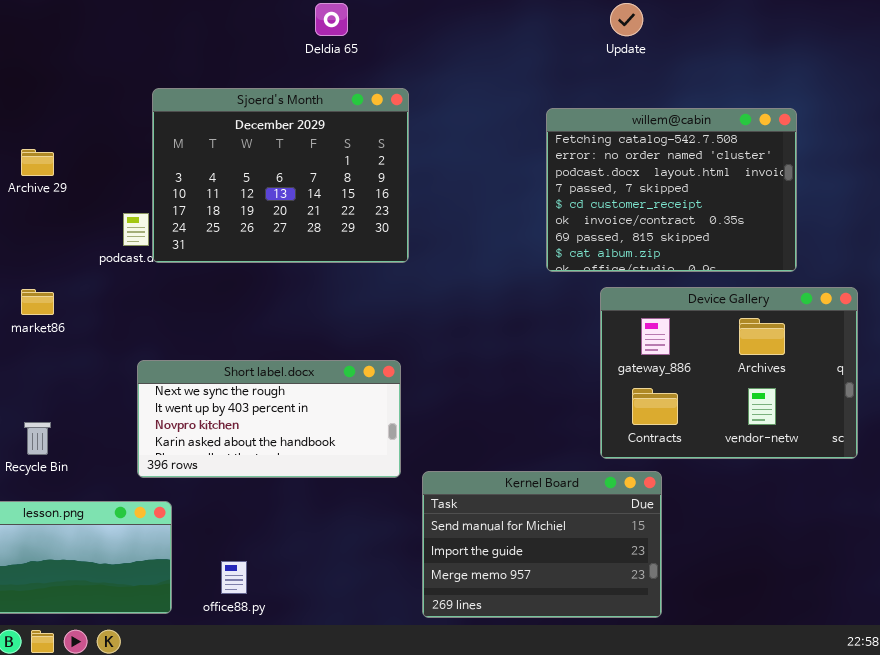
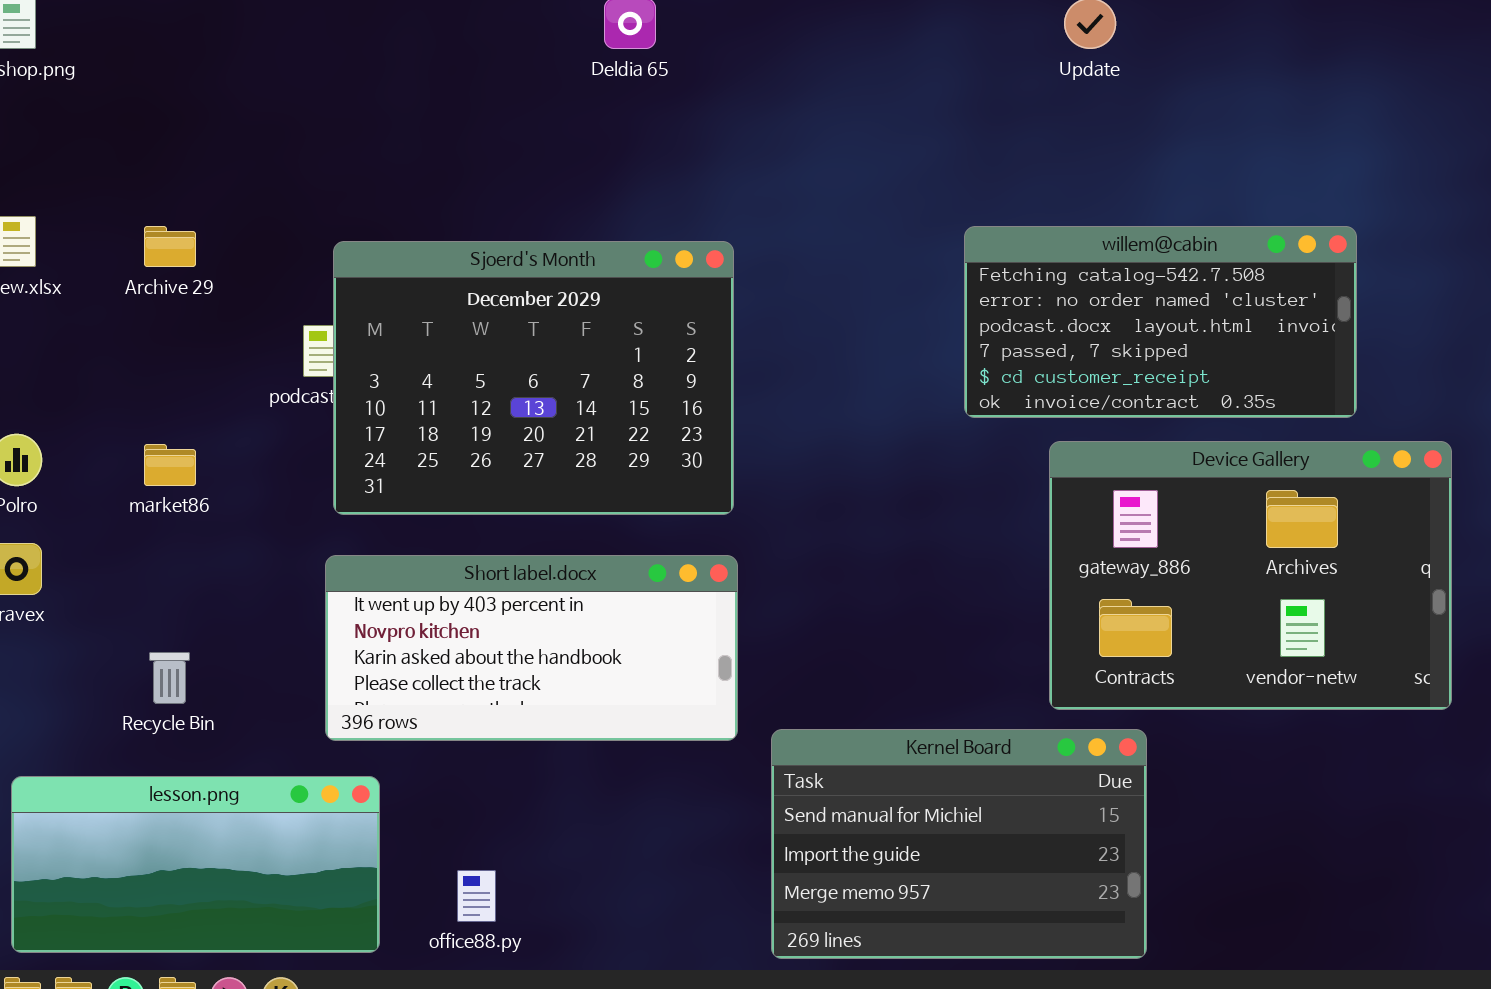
Sjoerd's Month: [152,88,409,263] -> [333,241,734,515], moved
willem@cabin: [546,108,797,272] -> [964,226,1357,418], resized
Short label.docx: [137,360,401,478] -> [325,555,738,741], scrolled down 1 row

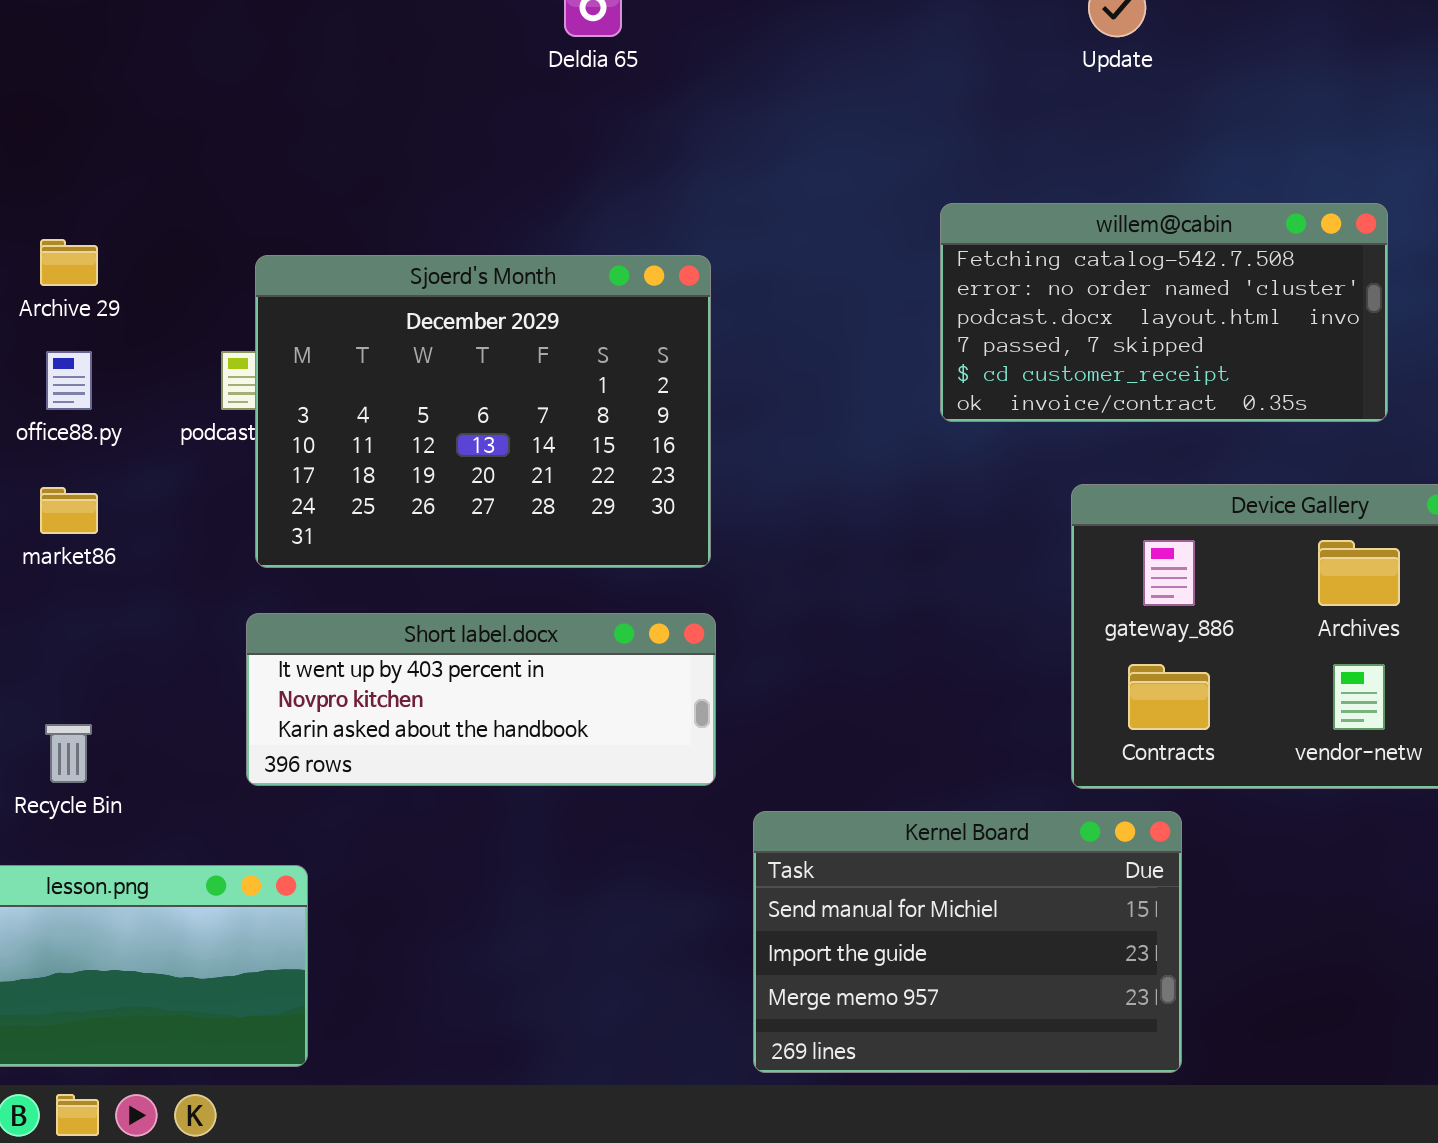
willem@cabin: [964,226,1357,418] -> [940,203,1388,422], moved
Short label.docx: [325,555,738,741] -> [246,613,716,786], resized
office88.py: [457,870,496,922] -> [46,351,92,410], moved

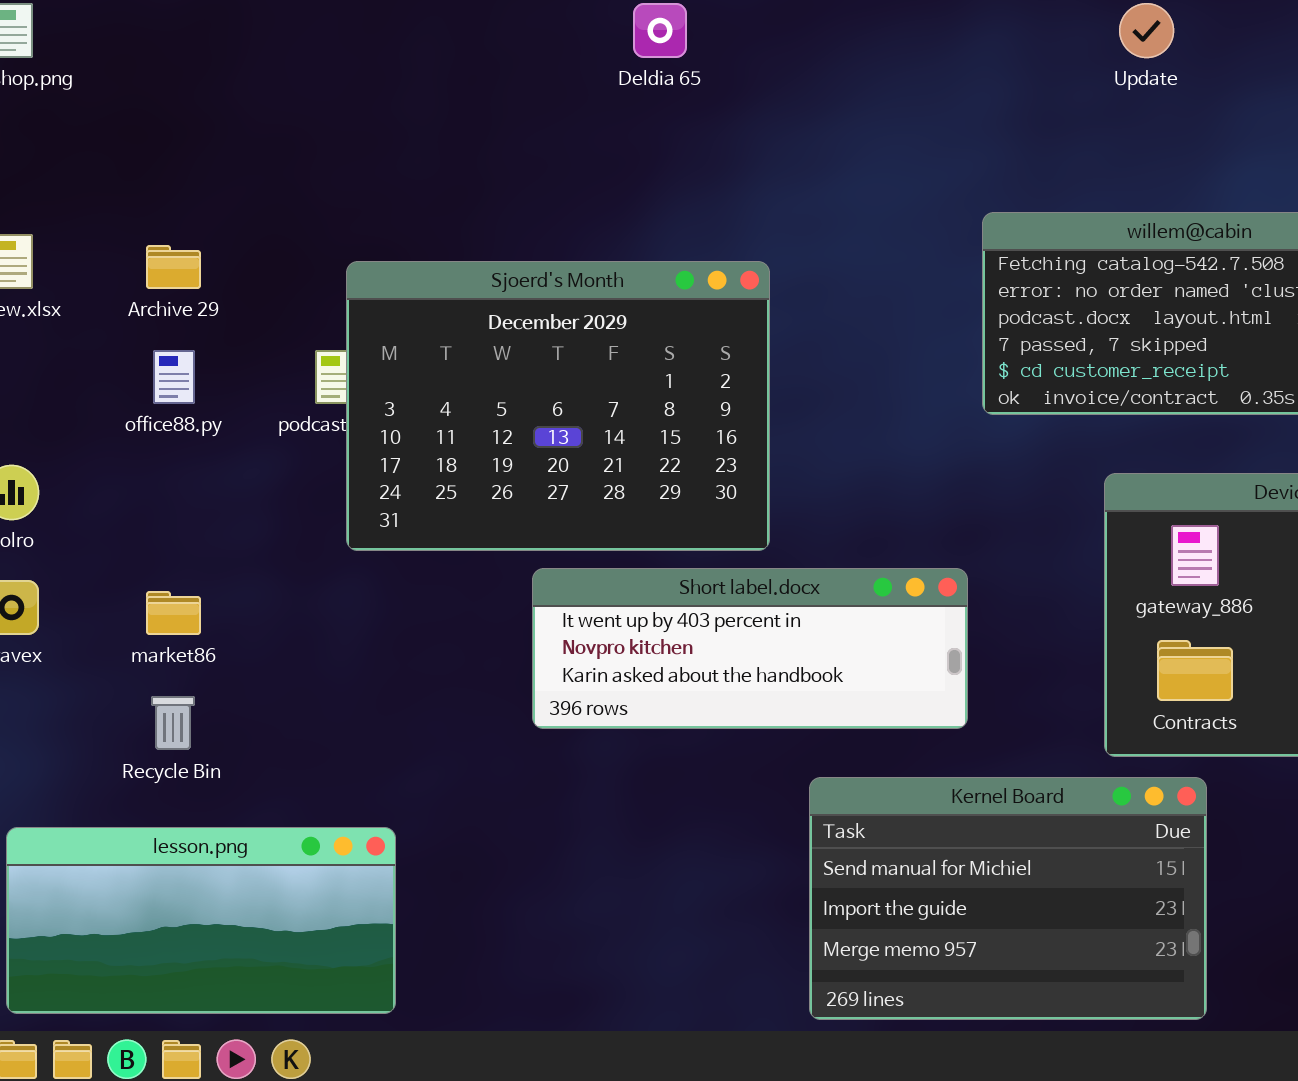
market86: [40,487,98,534] -> [146,591,201,635], moved
Short label.docx: [246,613,716,786] -> [532,568,968,729], moved

